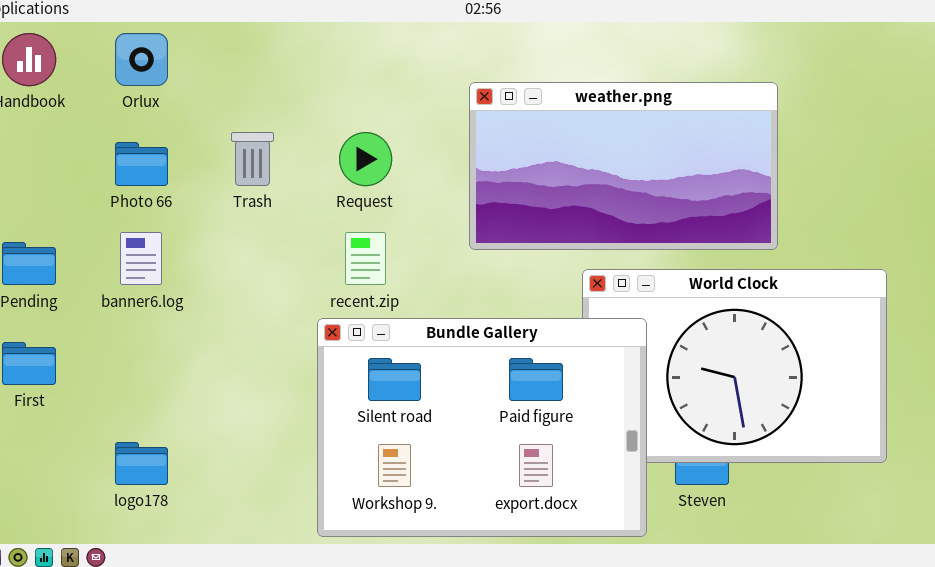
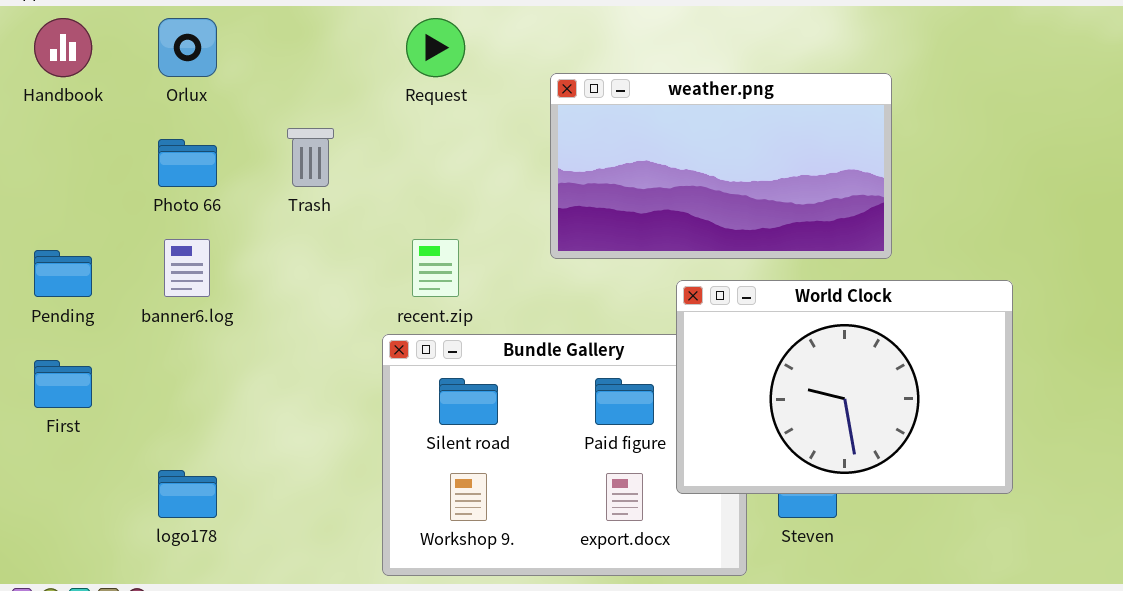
Request: [339,132,392,186] -> [406,18,465,77], moved
World Clock: [582,269,887,463] -> [676,280,1013,494], raised

